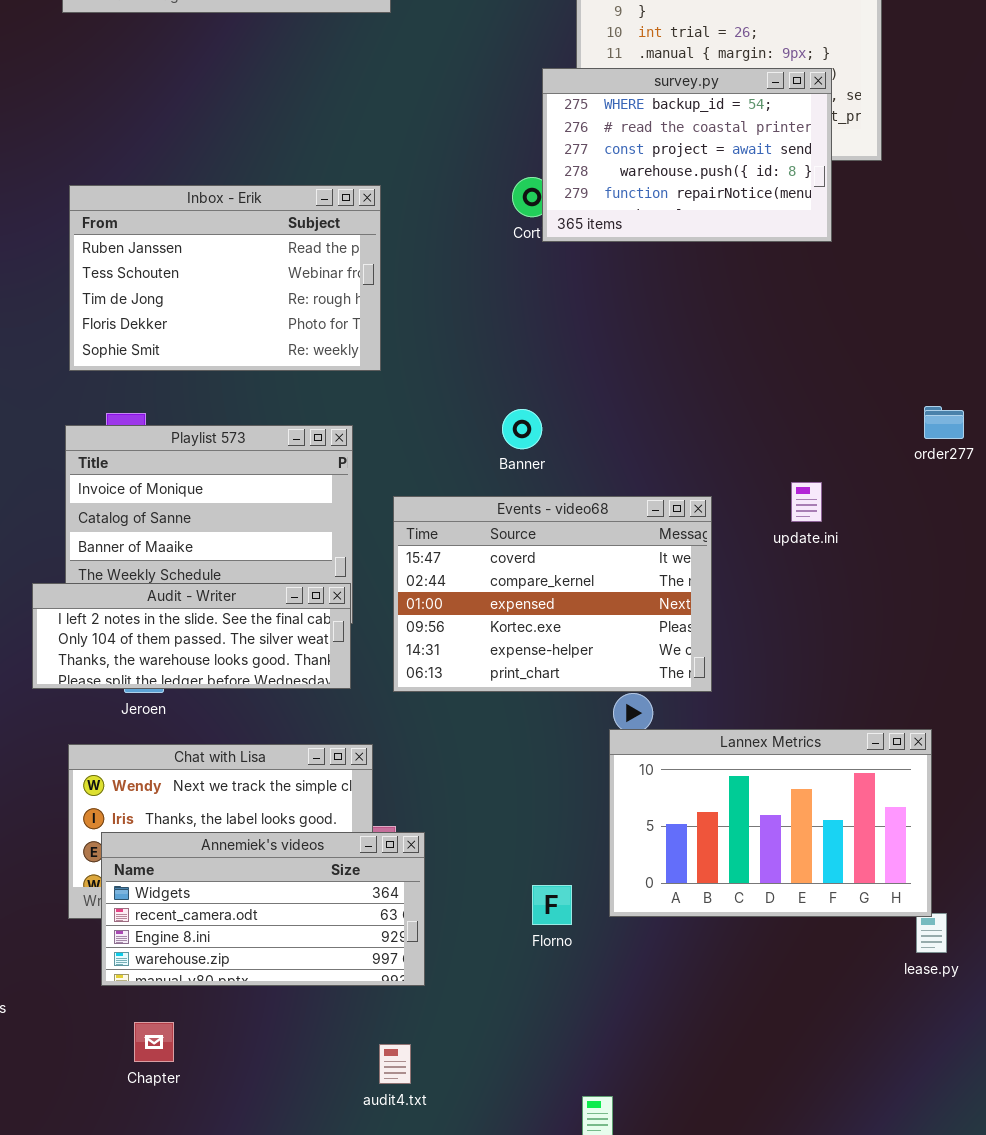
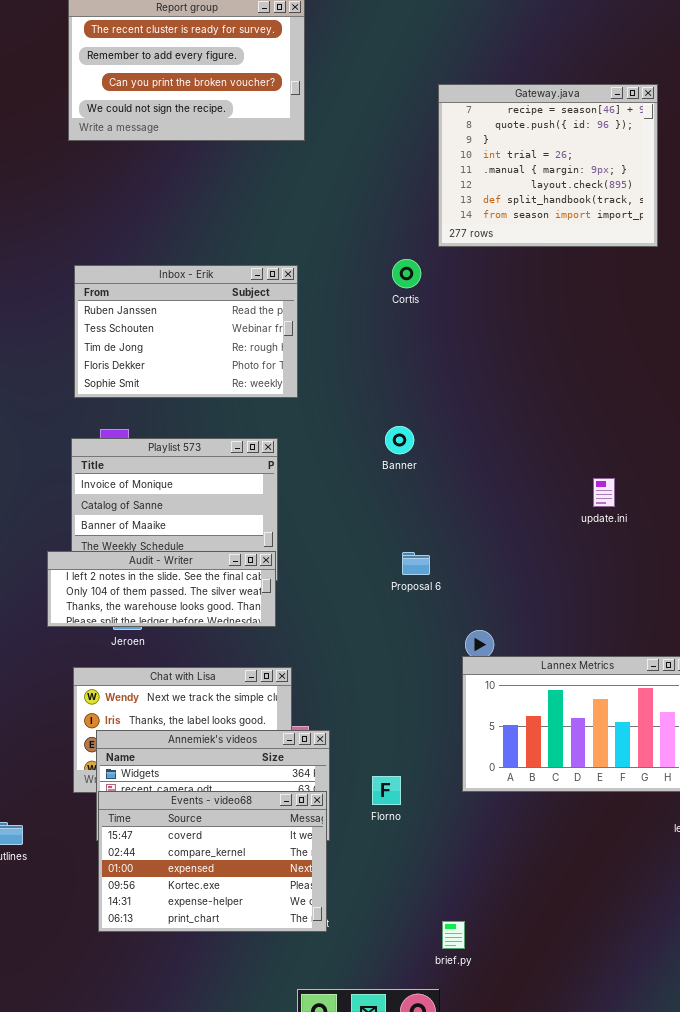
survey.py: [542,68,832,242] -> none, closed
Events - video68: [393,496,712,692] -> [98,791,327,932], moved
Florno: [532,885,572,925] -> [372,776,401,805], moved

